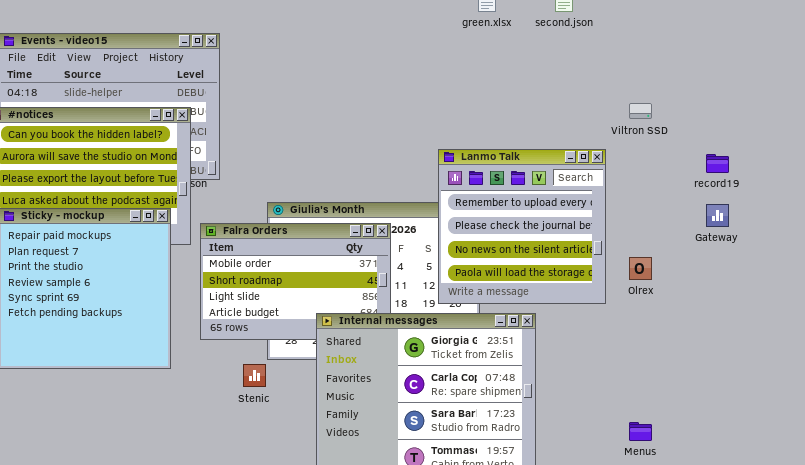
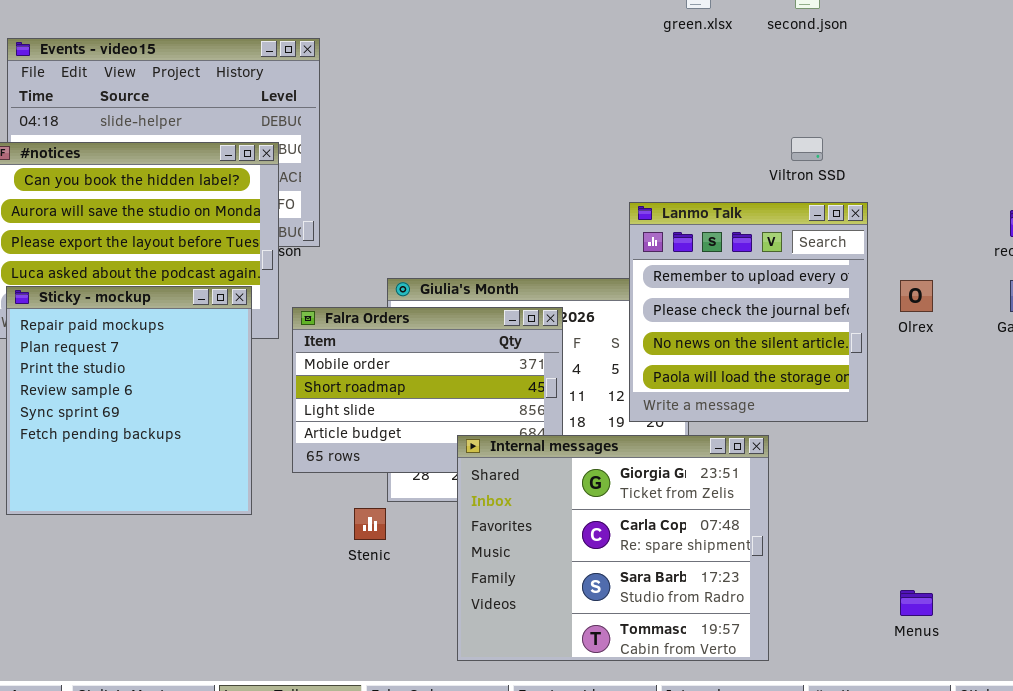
Viltron SSD: [629,103,652,119] -> [791,137,823,161], moved
Olrex: [629,257,652,280] -> [900,280,933,312], moved

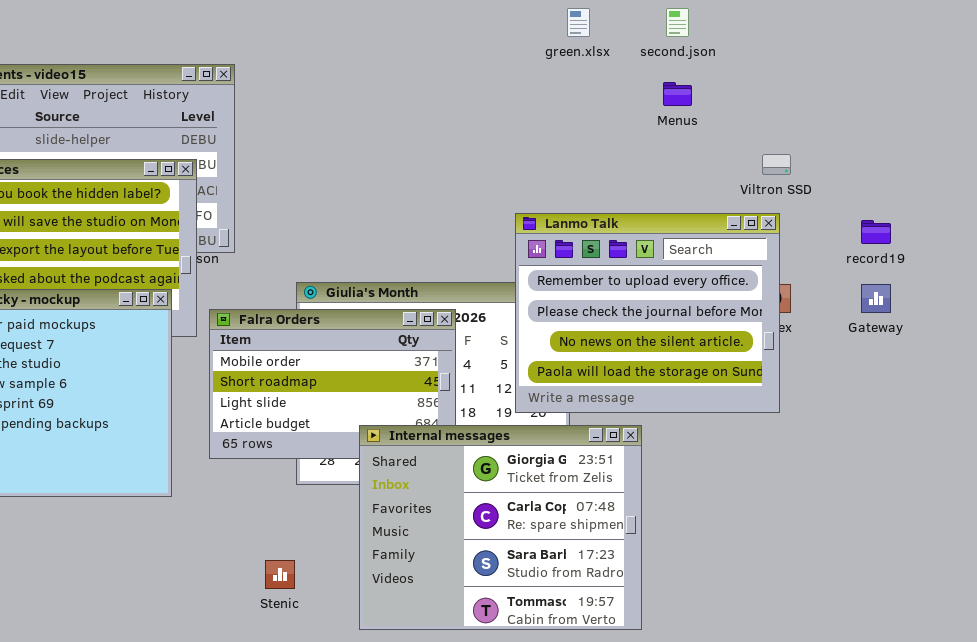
Viltron SSD: [791,137,823,161] -> [762,154,791,175], moved
Lanmo Talk: [629,202,868,422] -> [515,213,780,413], resized
Stenic: [354,508,386,540] -> [265,560,295,589], moved
Menus: [900,590,933,616] -> [663,82,692,106], moved

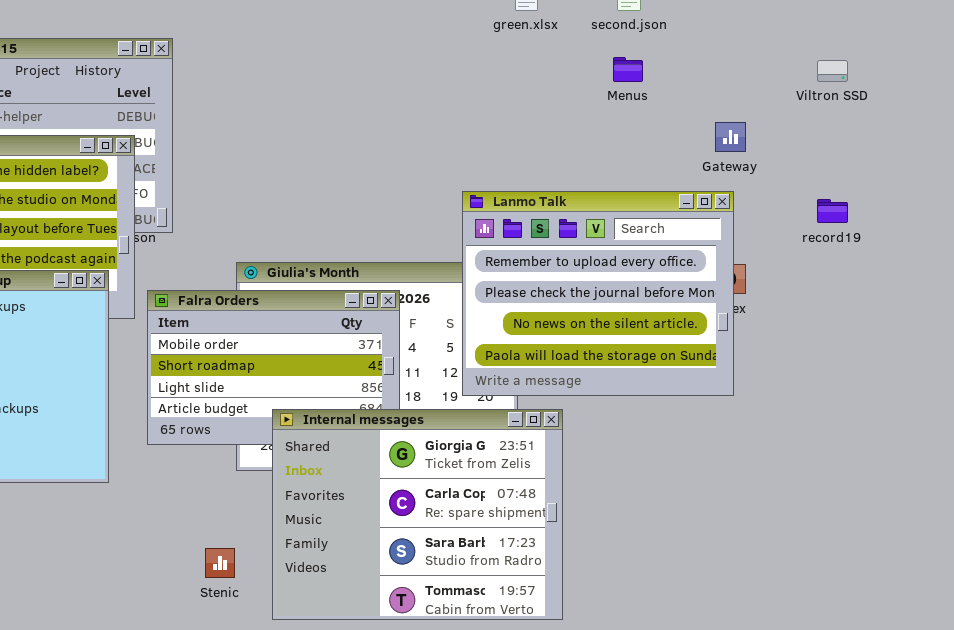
Viltron SSD: [762,154,791,175] -> [817,60,848,82], moved
Gateway: [861,284,891,313] -> [715,122,746,152], moved
Internal messages: [359,425,642,630] -> [272,409,563,620], moved

